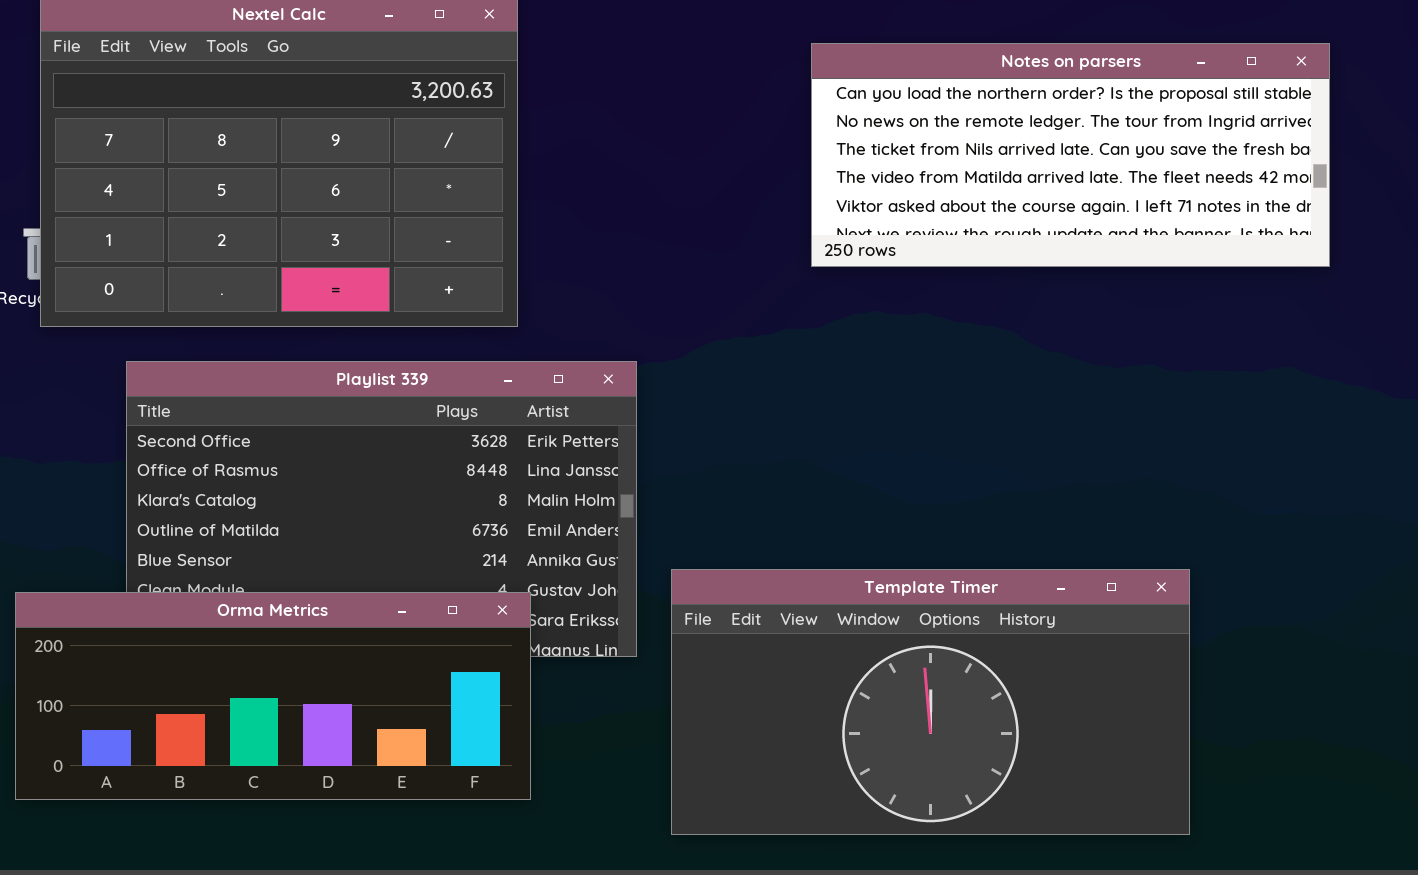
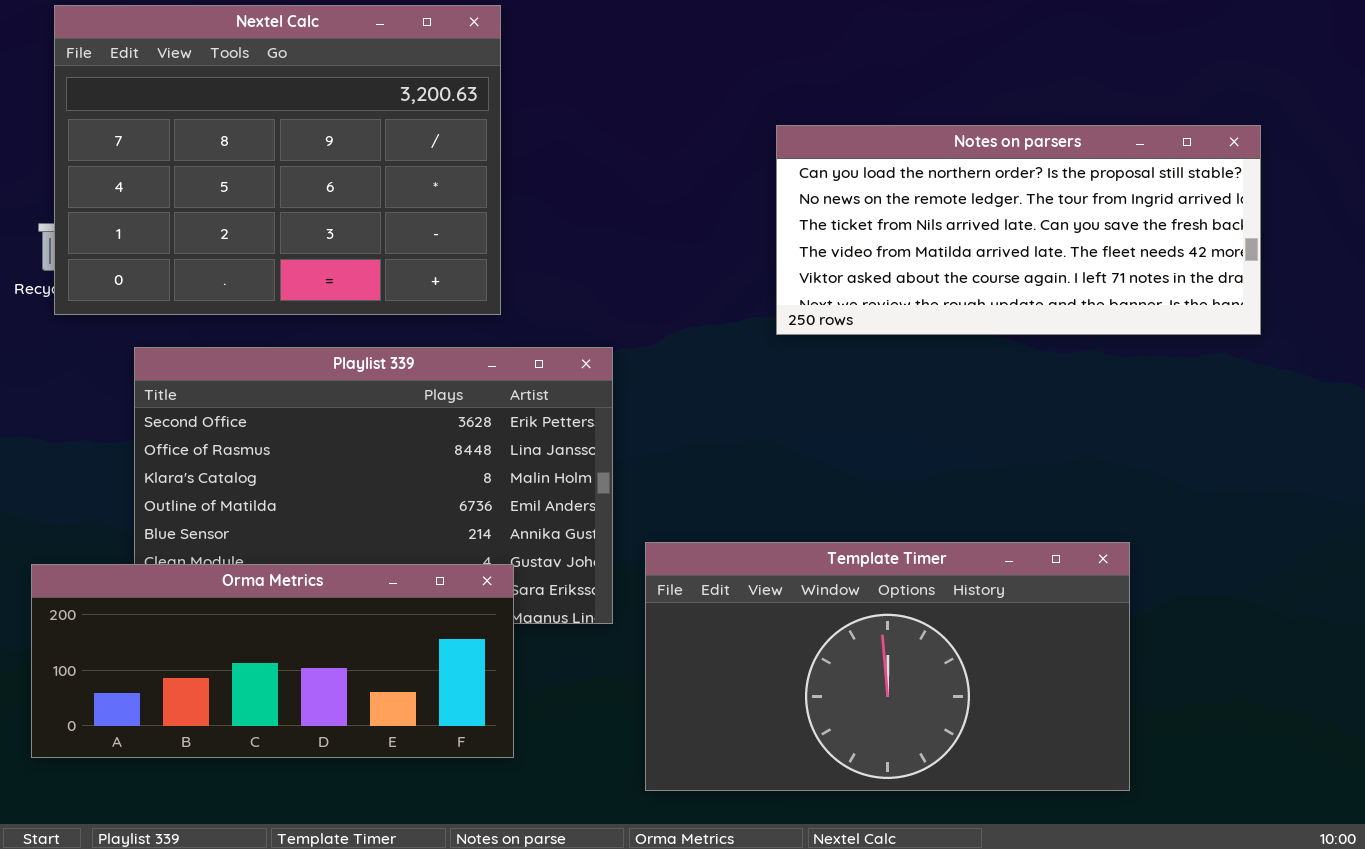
Notes on parsers: [811,43,1330,267] -> [776,125,1261,335], moved

